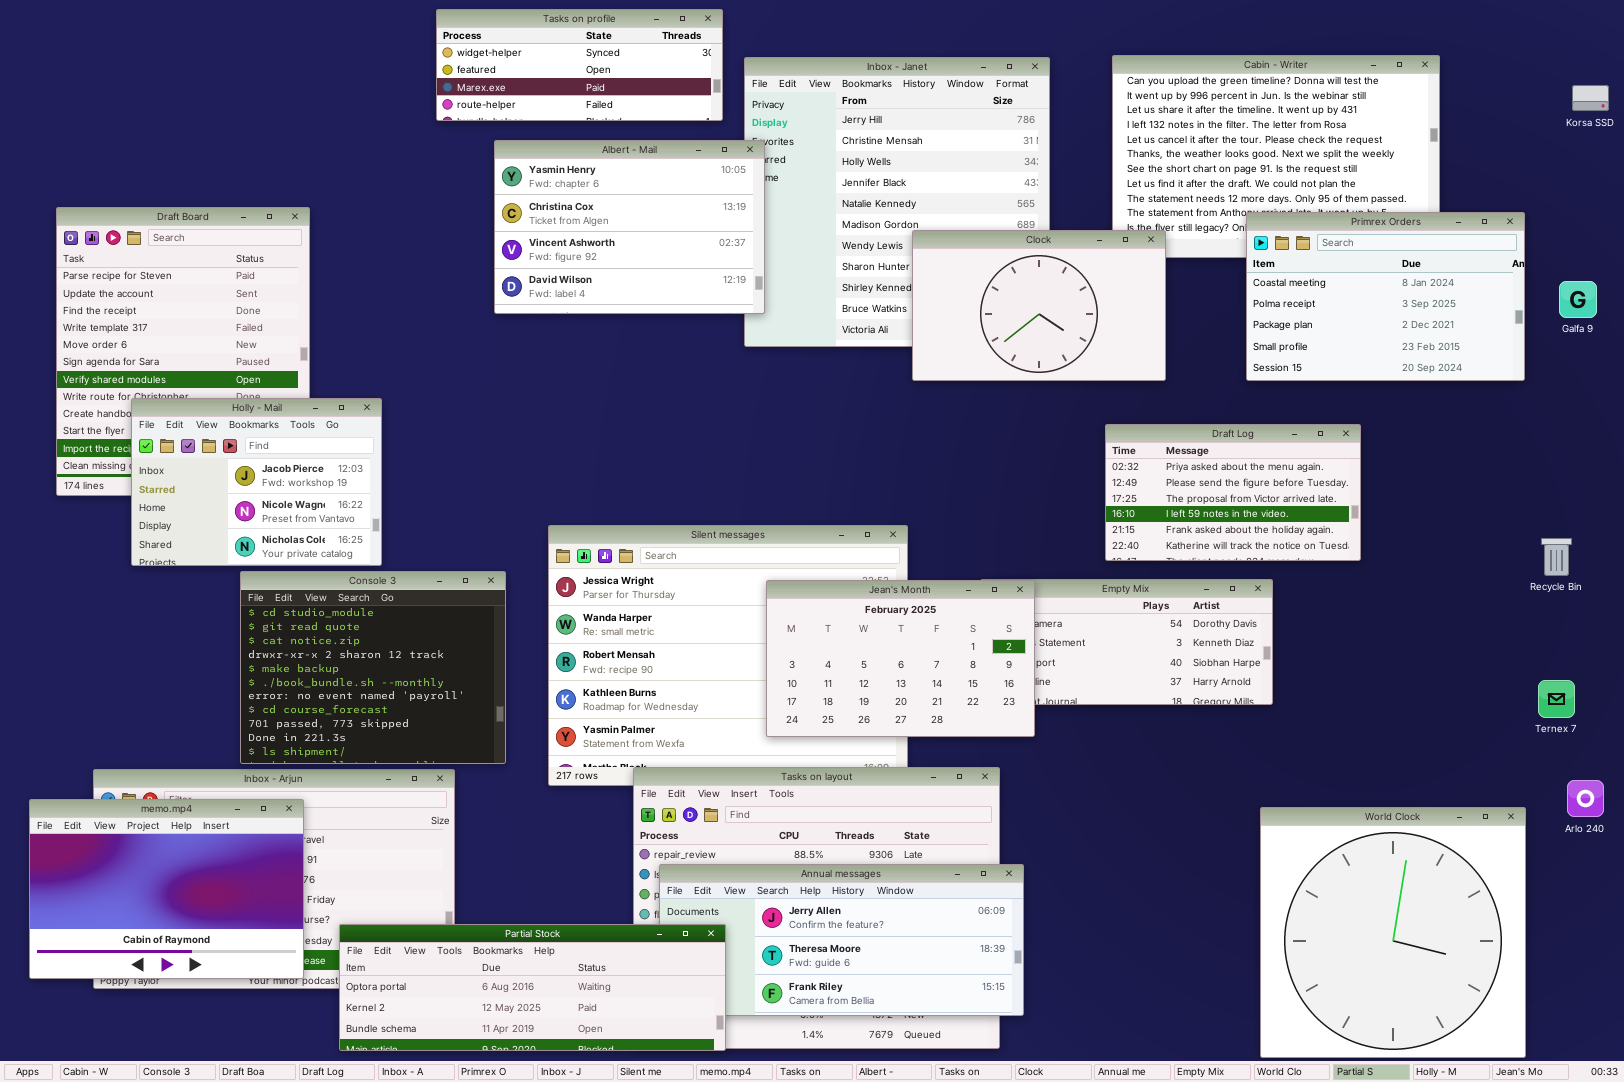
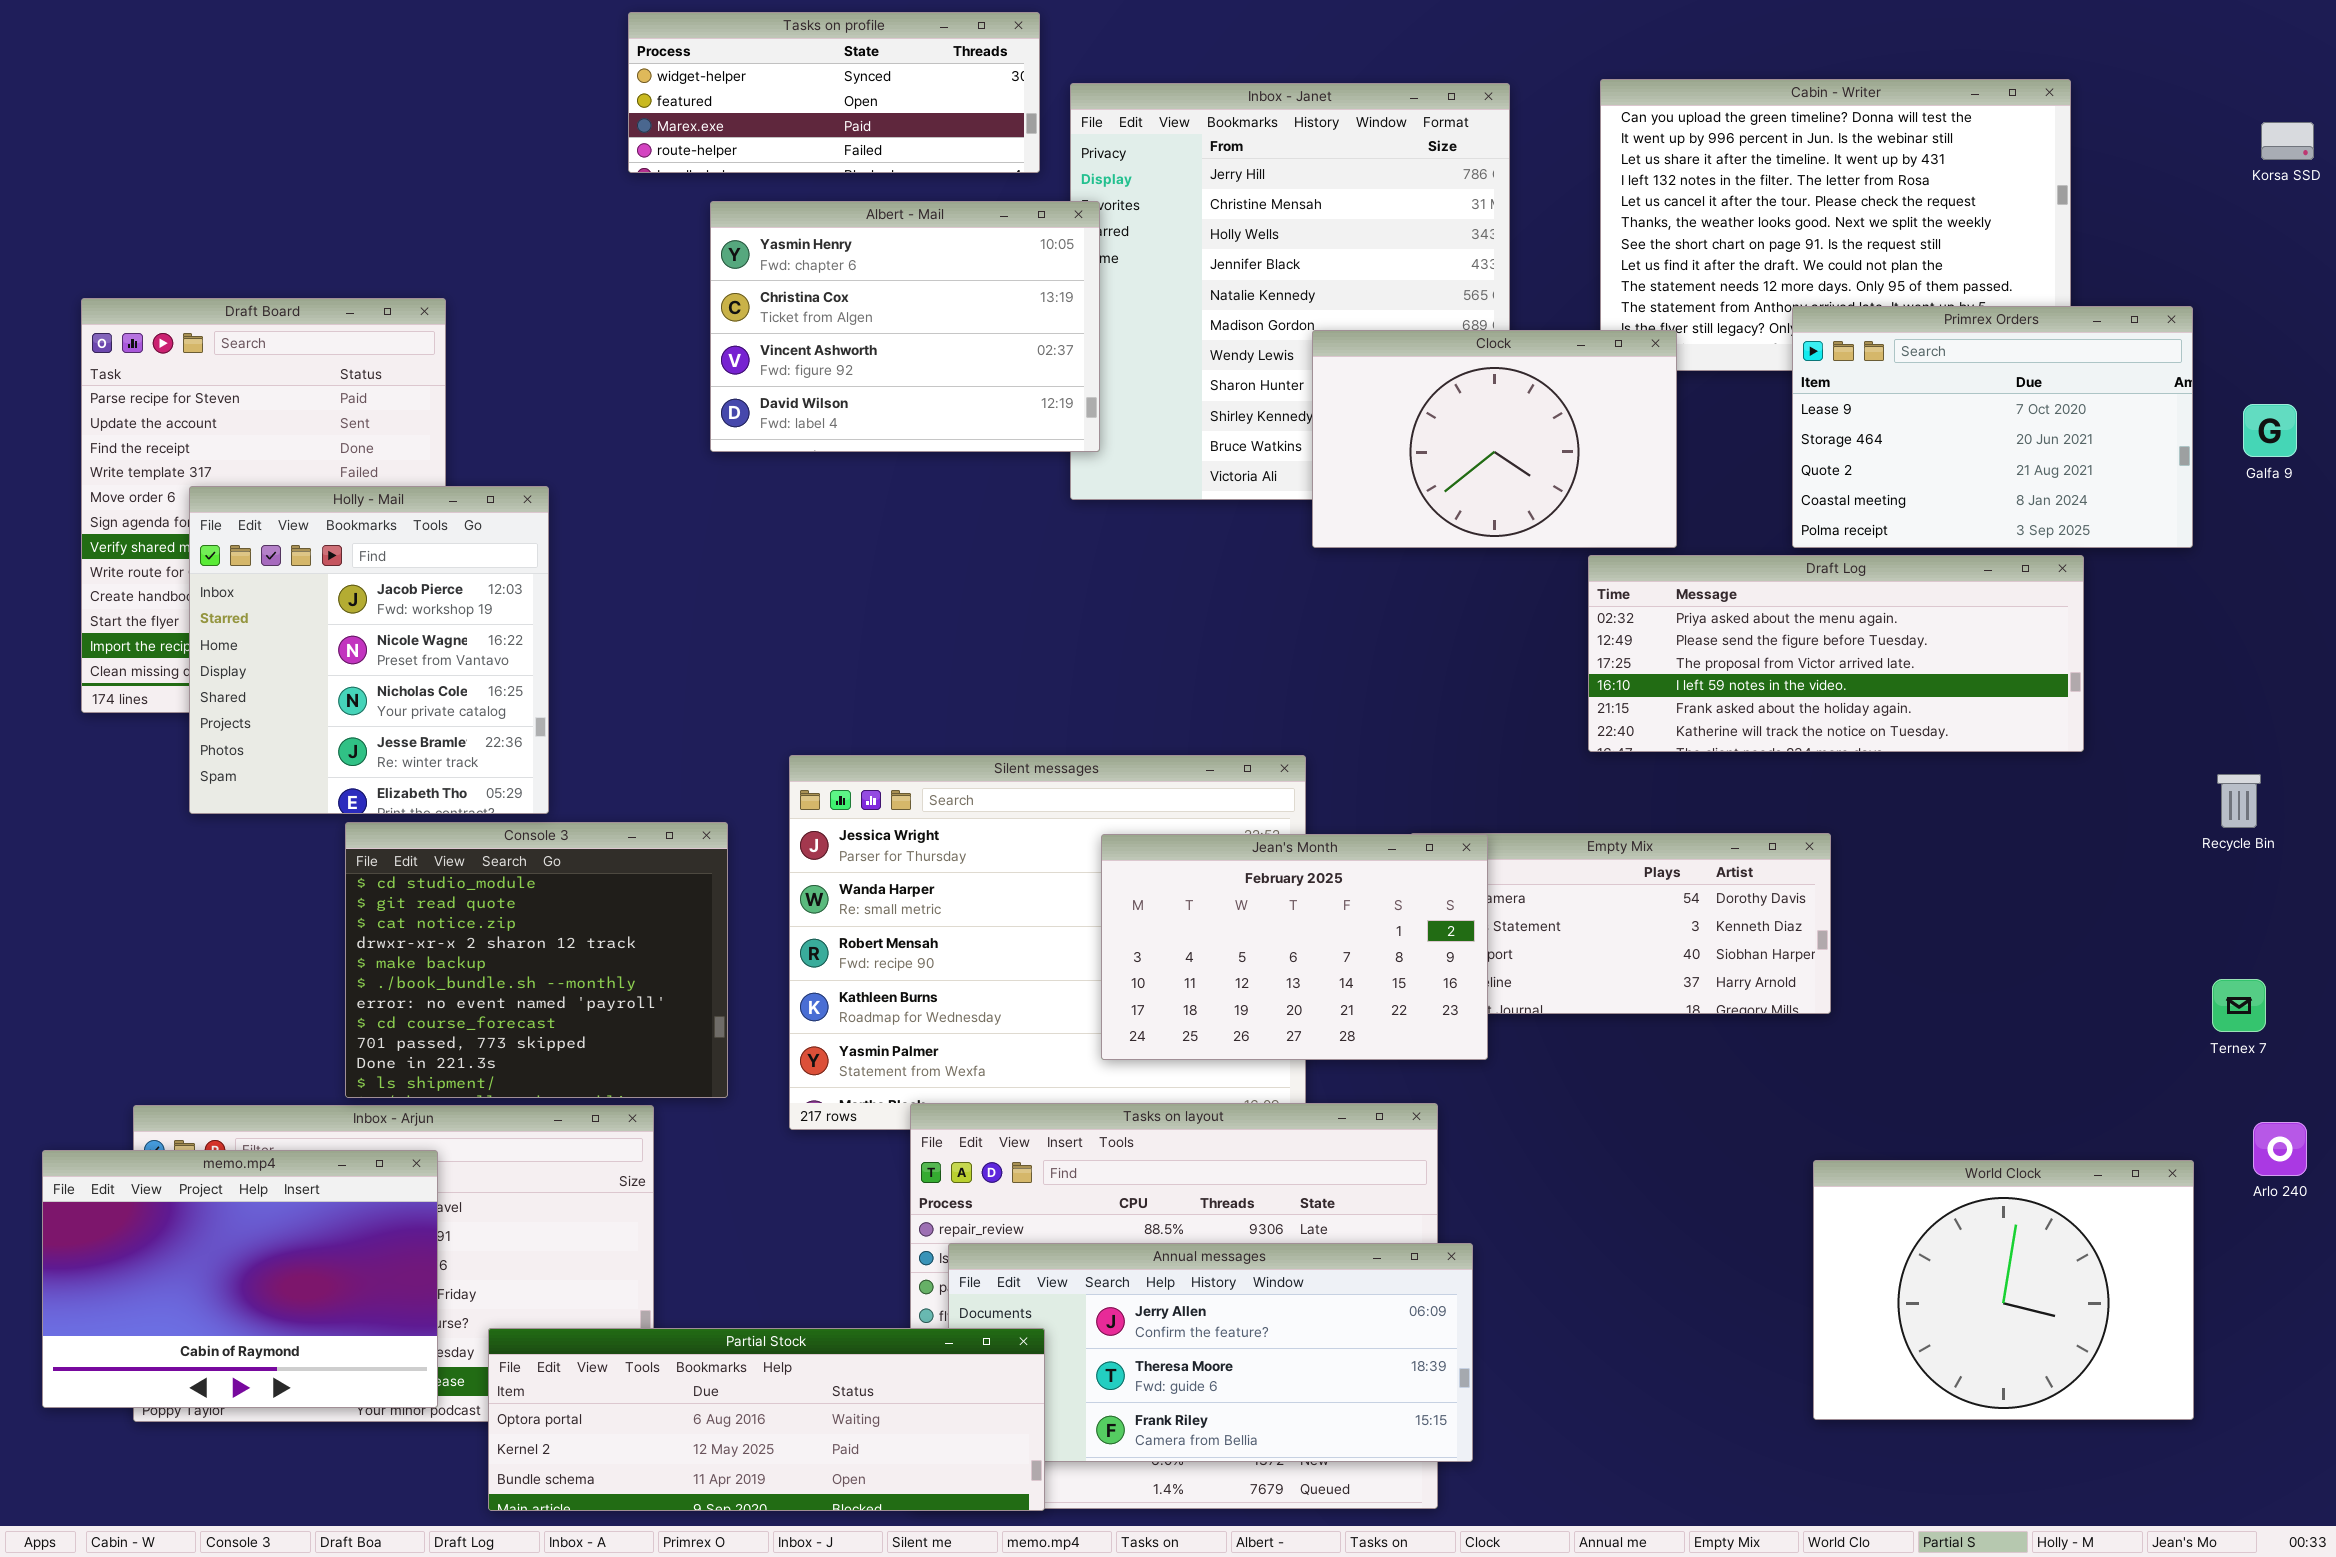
Primrex Orders: [1246,212,1525,381] -> [1792,306,2193,548], scrolled up 3 rows
Holly - Mail: [131,398,382,566] -> [189,486,549,814], resized
Draft Log: [1105,424,1361,561] -> [1588,555,2084,752], moved, resized
World Clock: [1260,807,1526,1058] -> [1813,1160,2194,1420], resized

